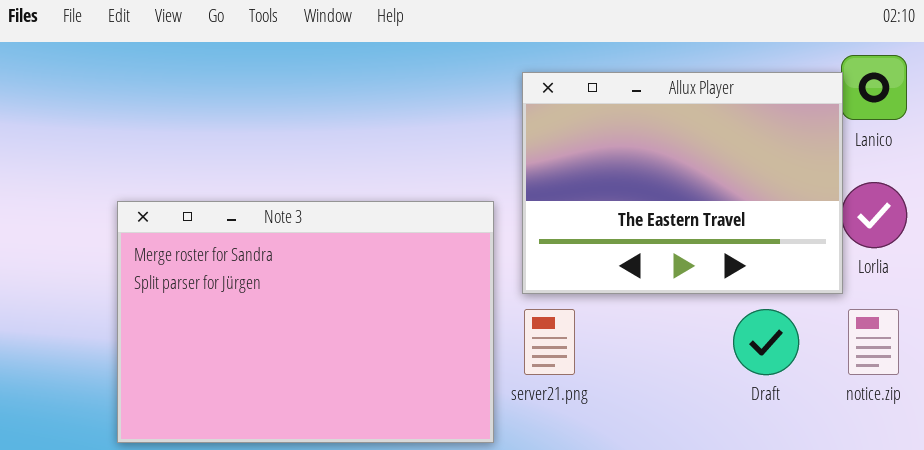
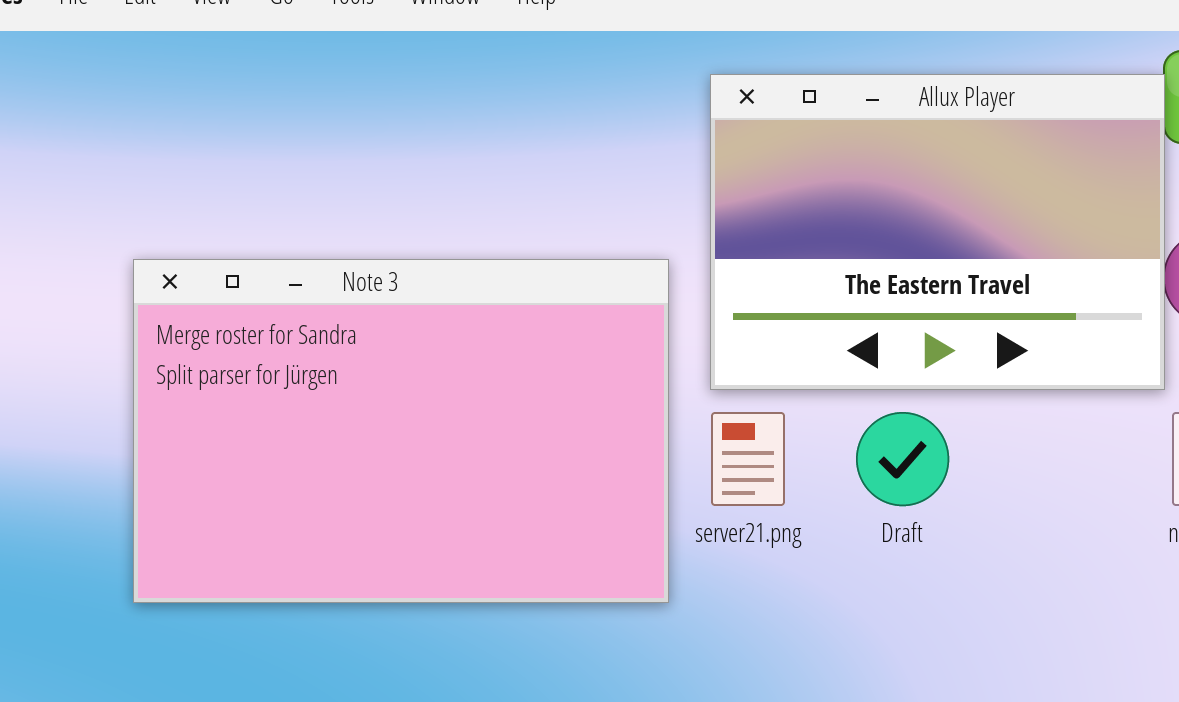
Draft: [733,309,799,375] -> [856,412,949,506], moved

